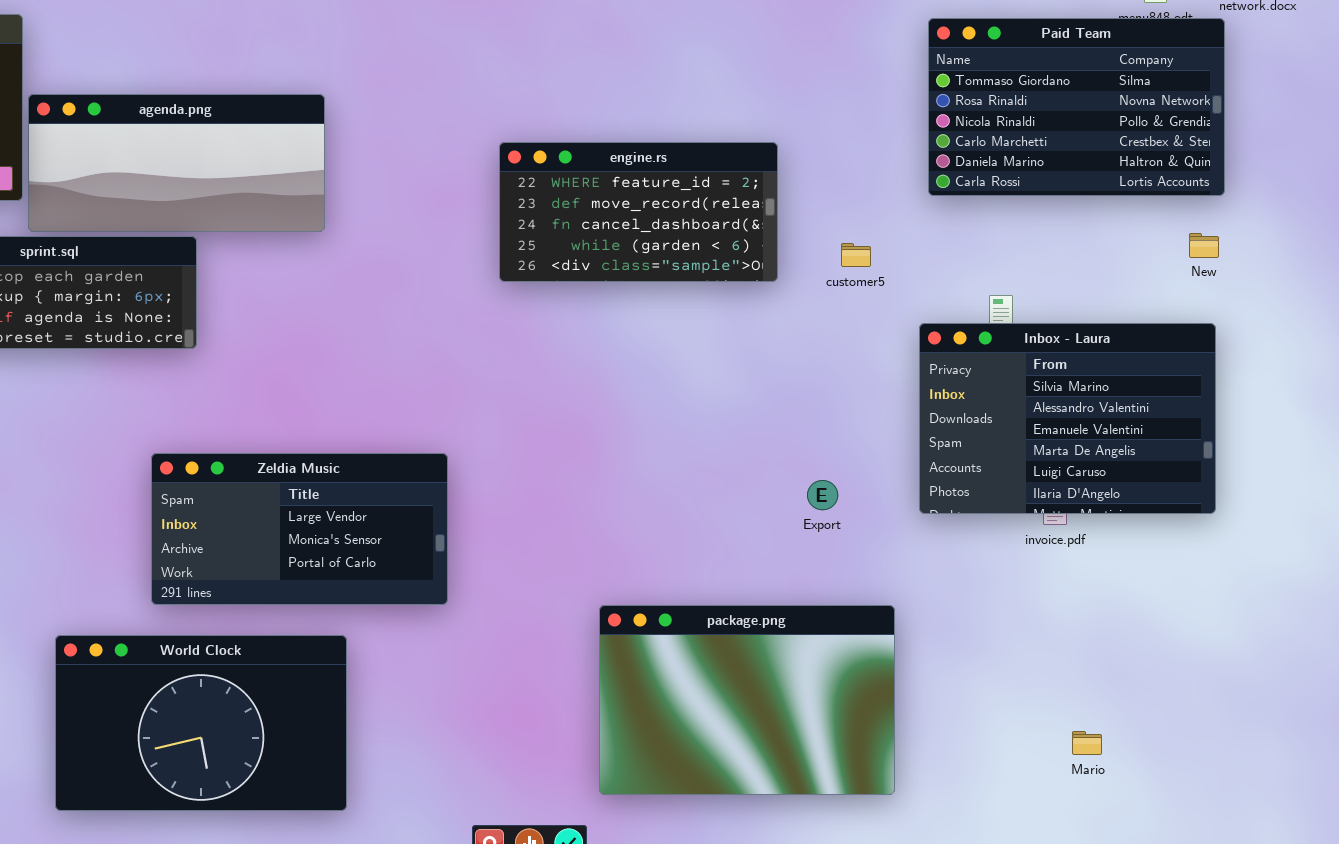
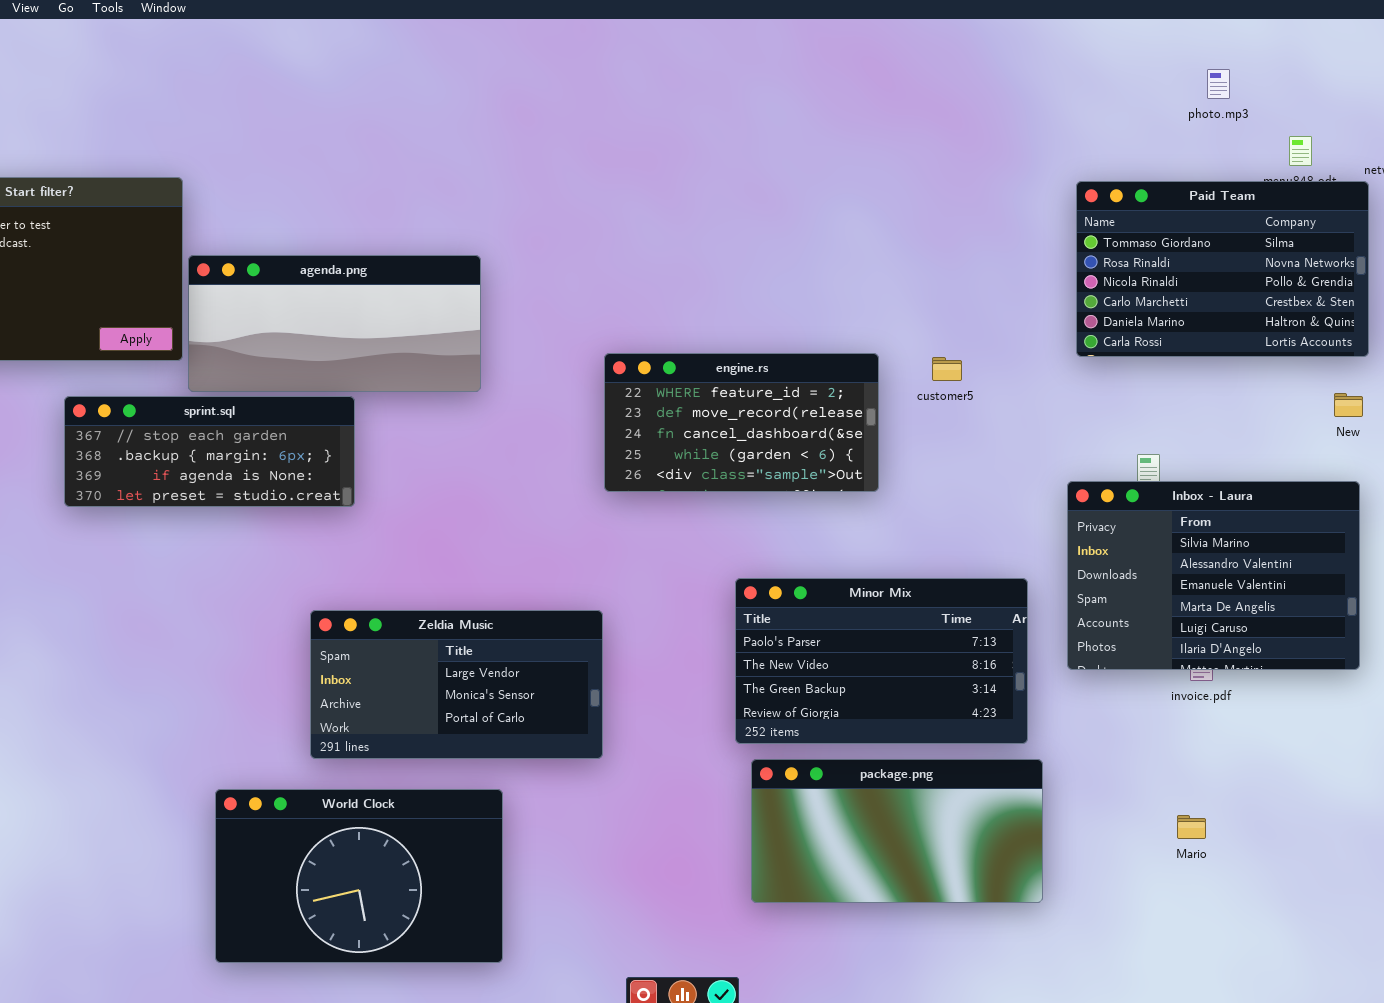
engine.rs: [499,142,778,282] -> [604,353,879,492], moved
customer5: [841,243,871,267] -> [932,357,962,381], moved
Minor Mix: none -> [735,578,1028,744], opened
package.png: [599,605,895,795] -> [751,759,1043,903], resized
Mario: [1072,731,1102,755] -> [1177,815,1206,839], moved

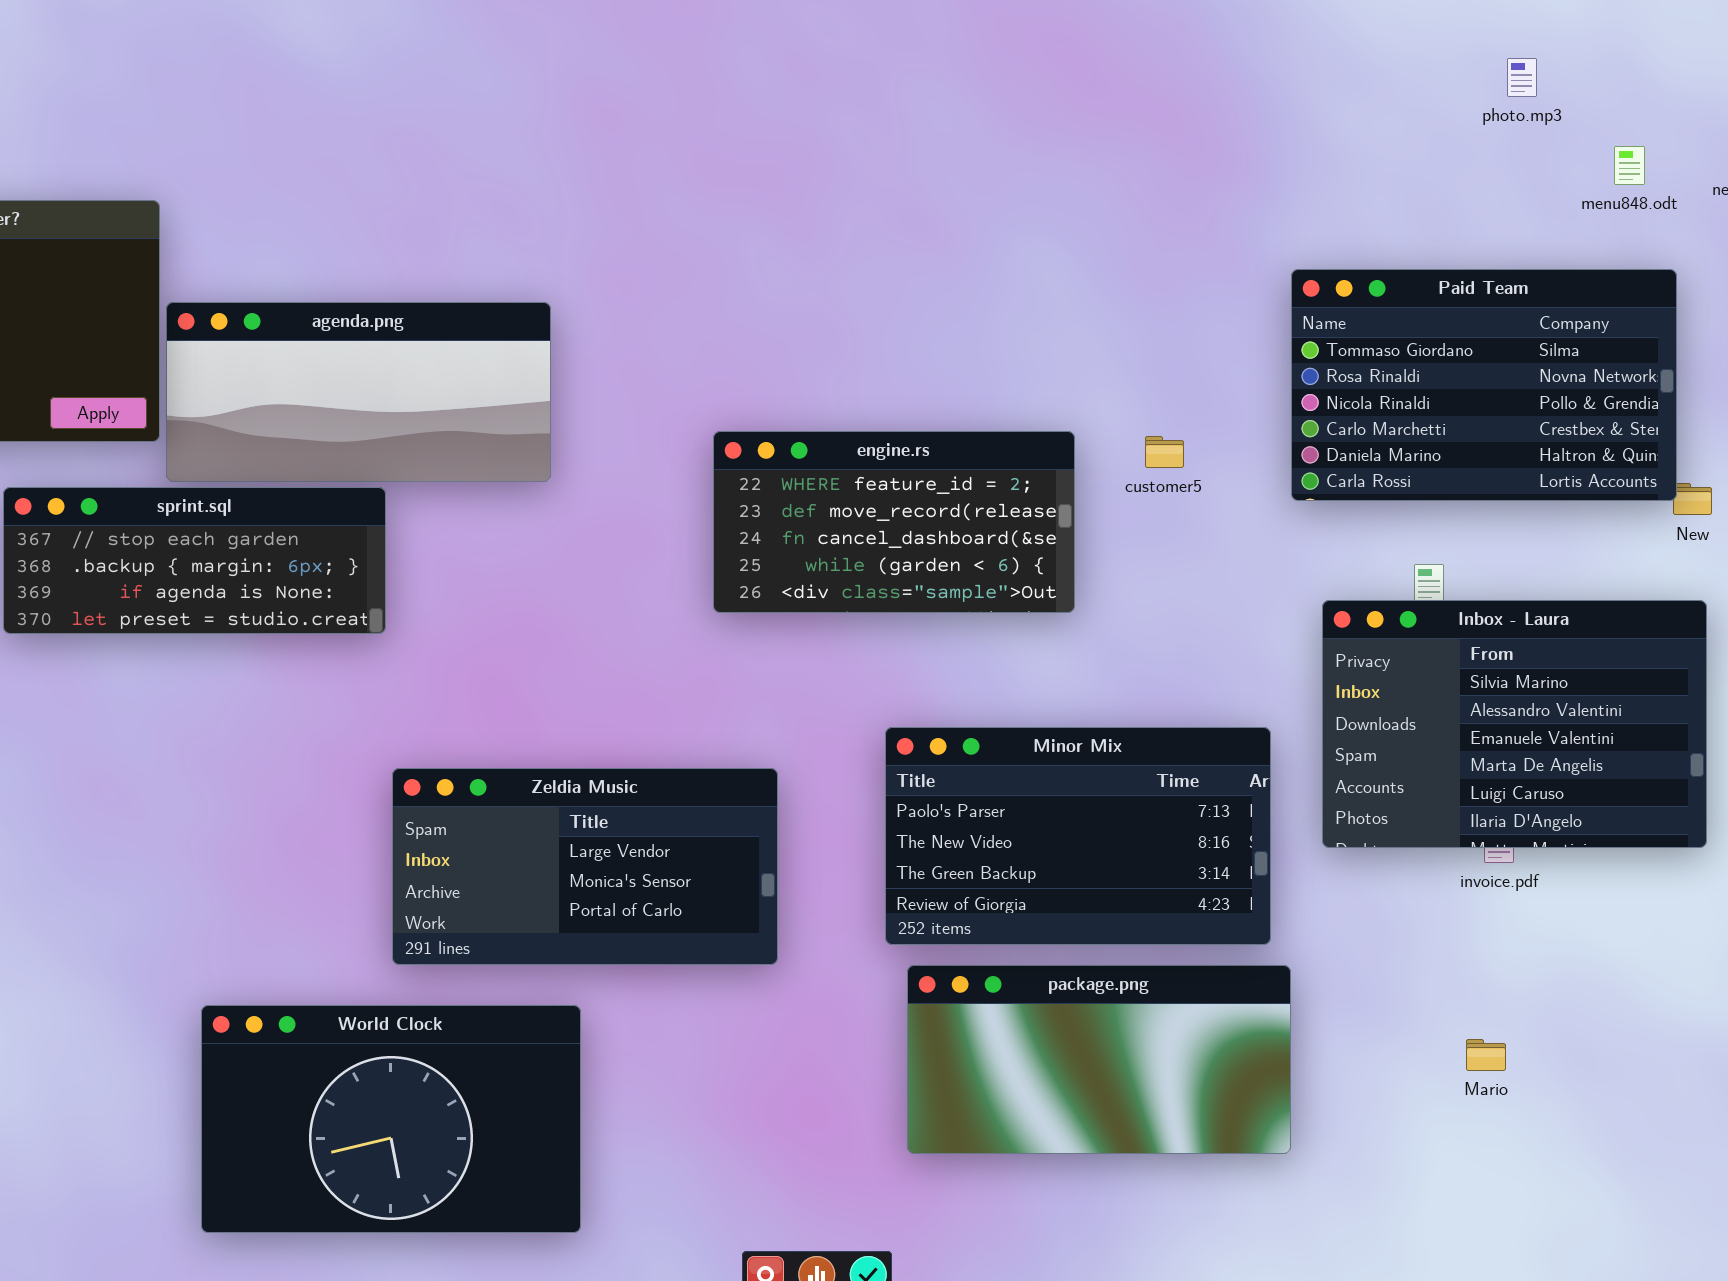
Paid Team: [1076,181,1369,357] -> [1291,269,1677,501], moved
Zeldia Music: [310,610,603,759] -> [392,768,778,965], moved

